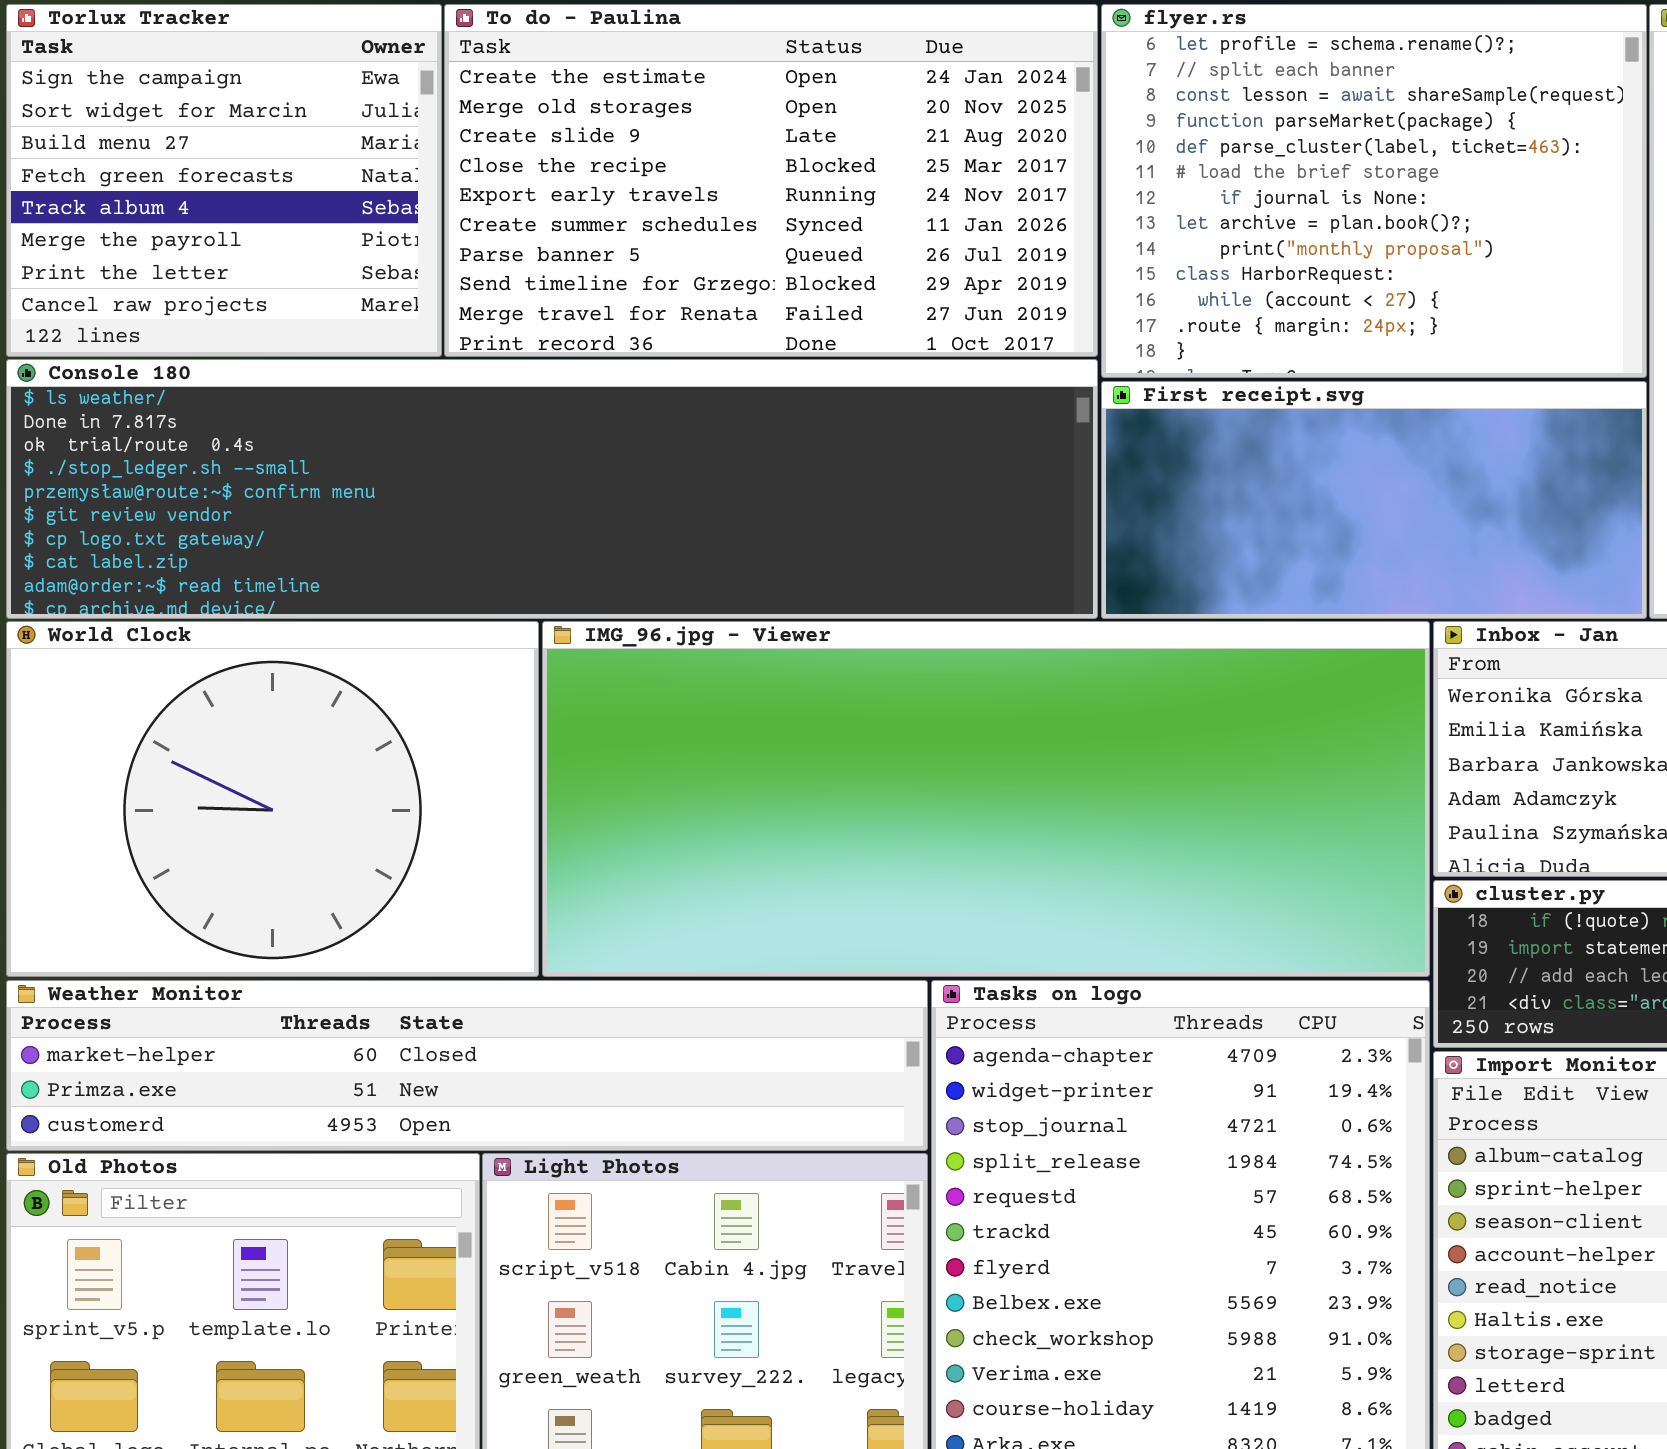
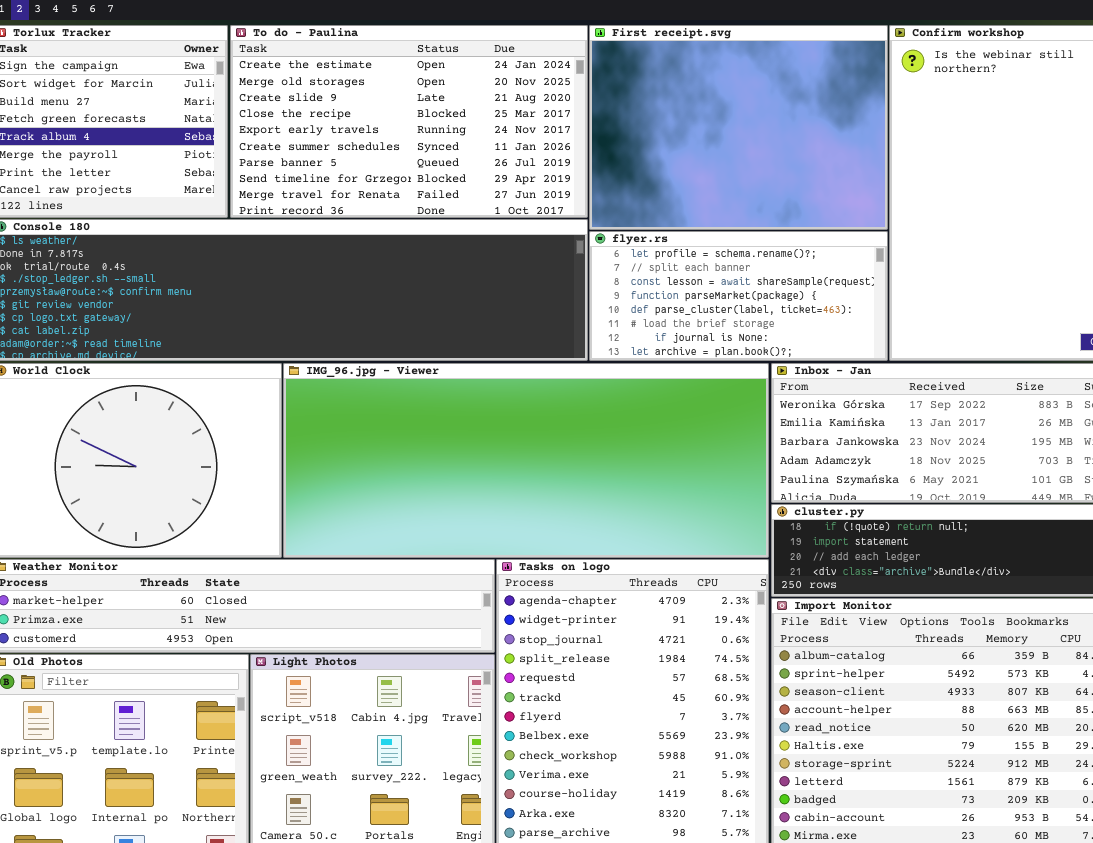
flyer.rs: [1101,4,1647,378] -> [589,231,888,361], moved, resized
First receipt.svg: [1101,381,1647,619] -> [589,25,888,230], moved, resized

